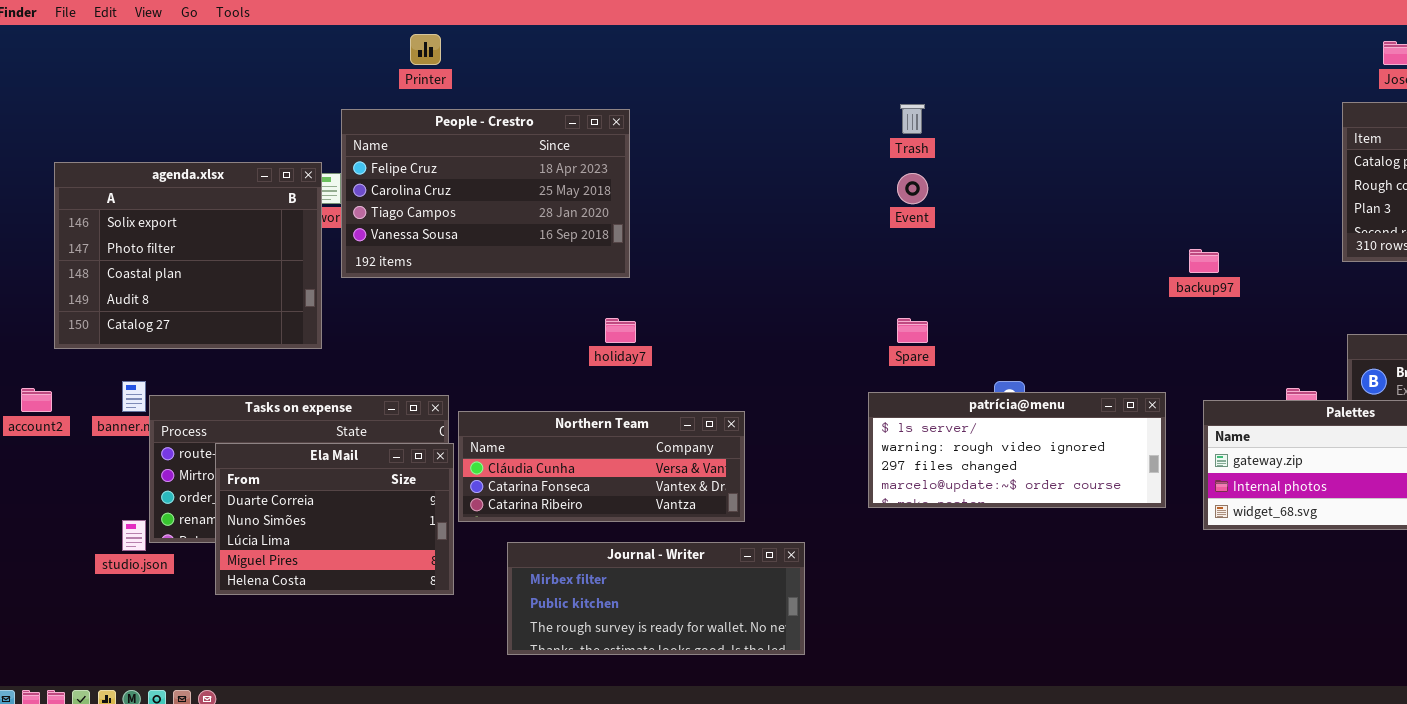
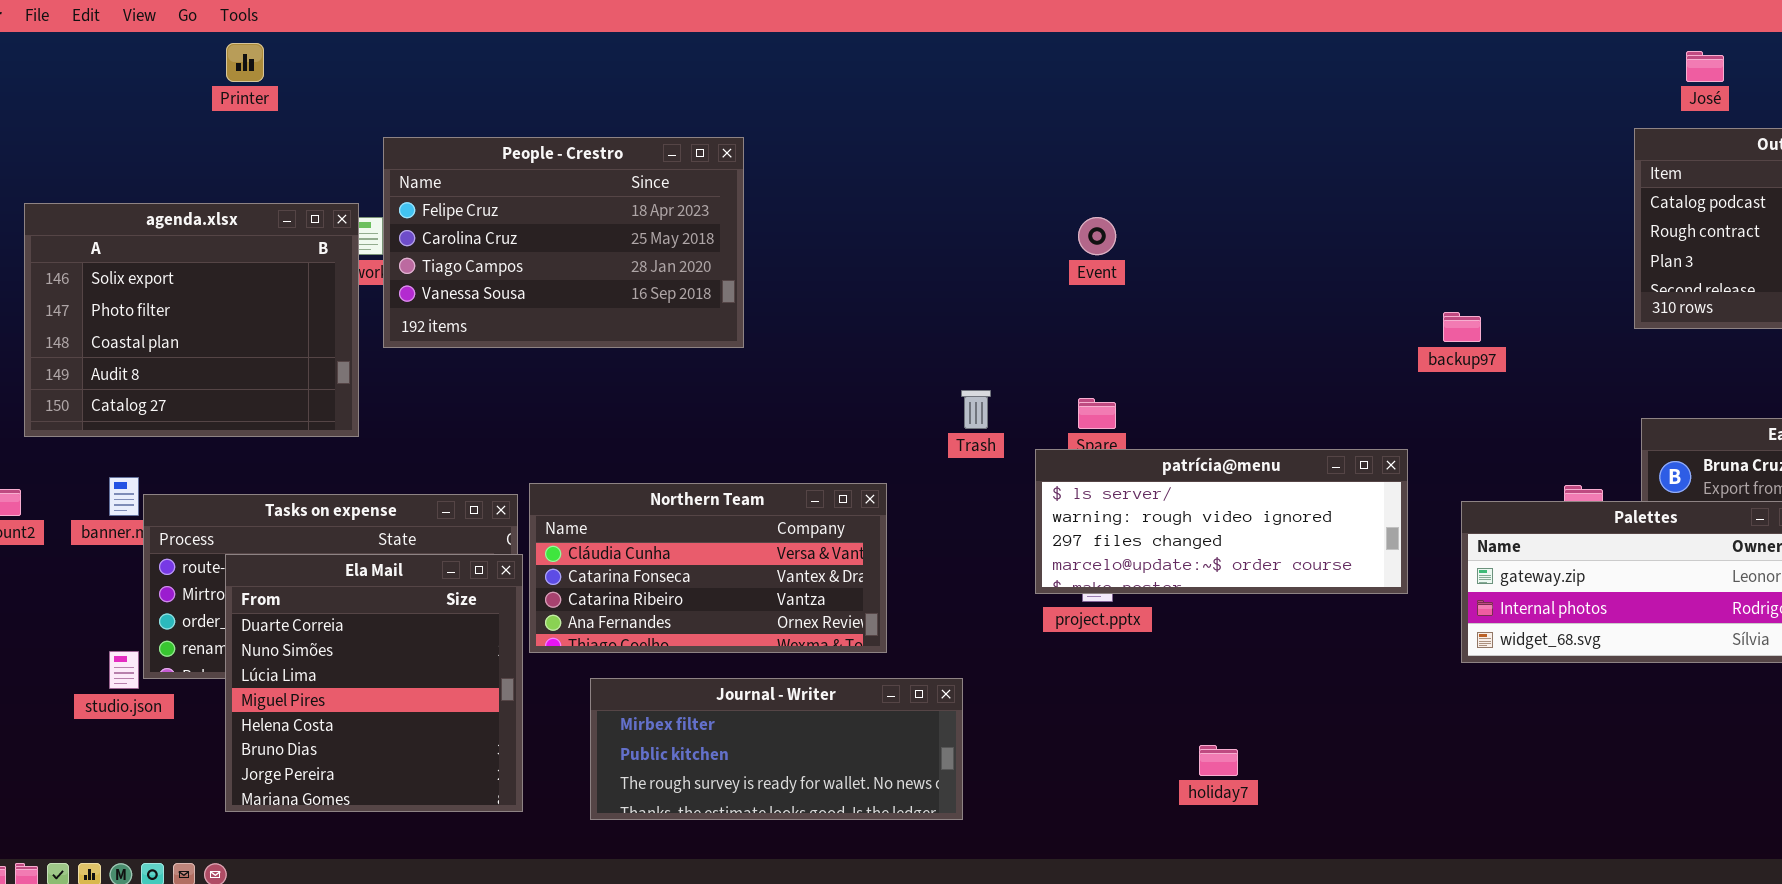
Printer: [410,34,441,65] -> [226,43,264,82], moved
Trash: [900,104,925,134] -> [961,390,991,429], moved
holiday7: [605,318,636,343] -> [1199,745,1238,776], moved
patrícia@menu: [868,392,1166,508] -> [1035,449,1408,594], moved
Northern Team: [458,411,745,522] -> [529,483,887,653], resized
Ela Mail: [215,443,454,595] -> [225,554,523,812], resized

